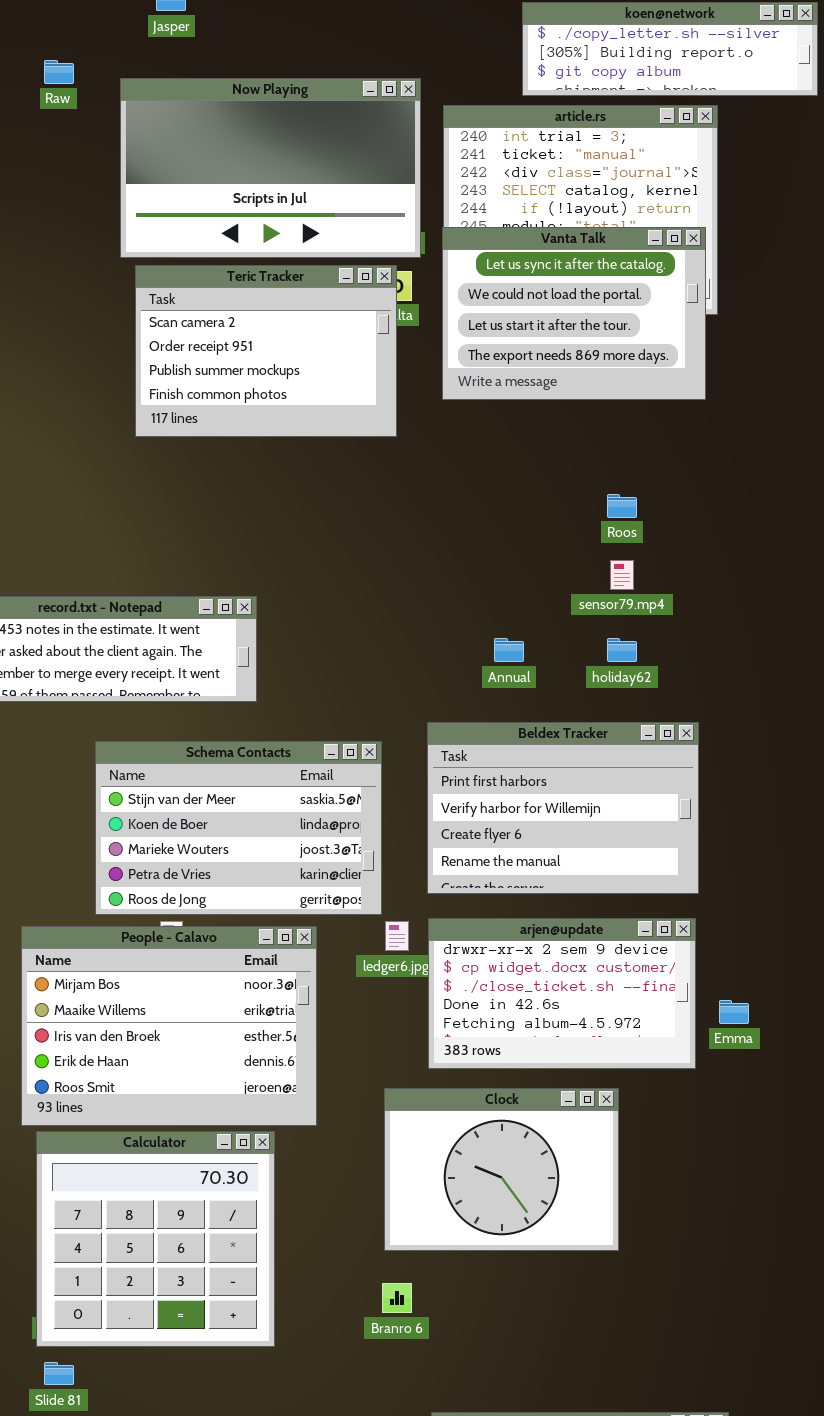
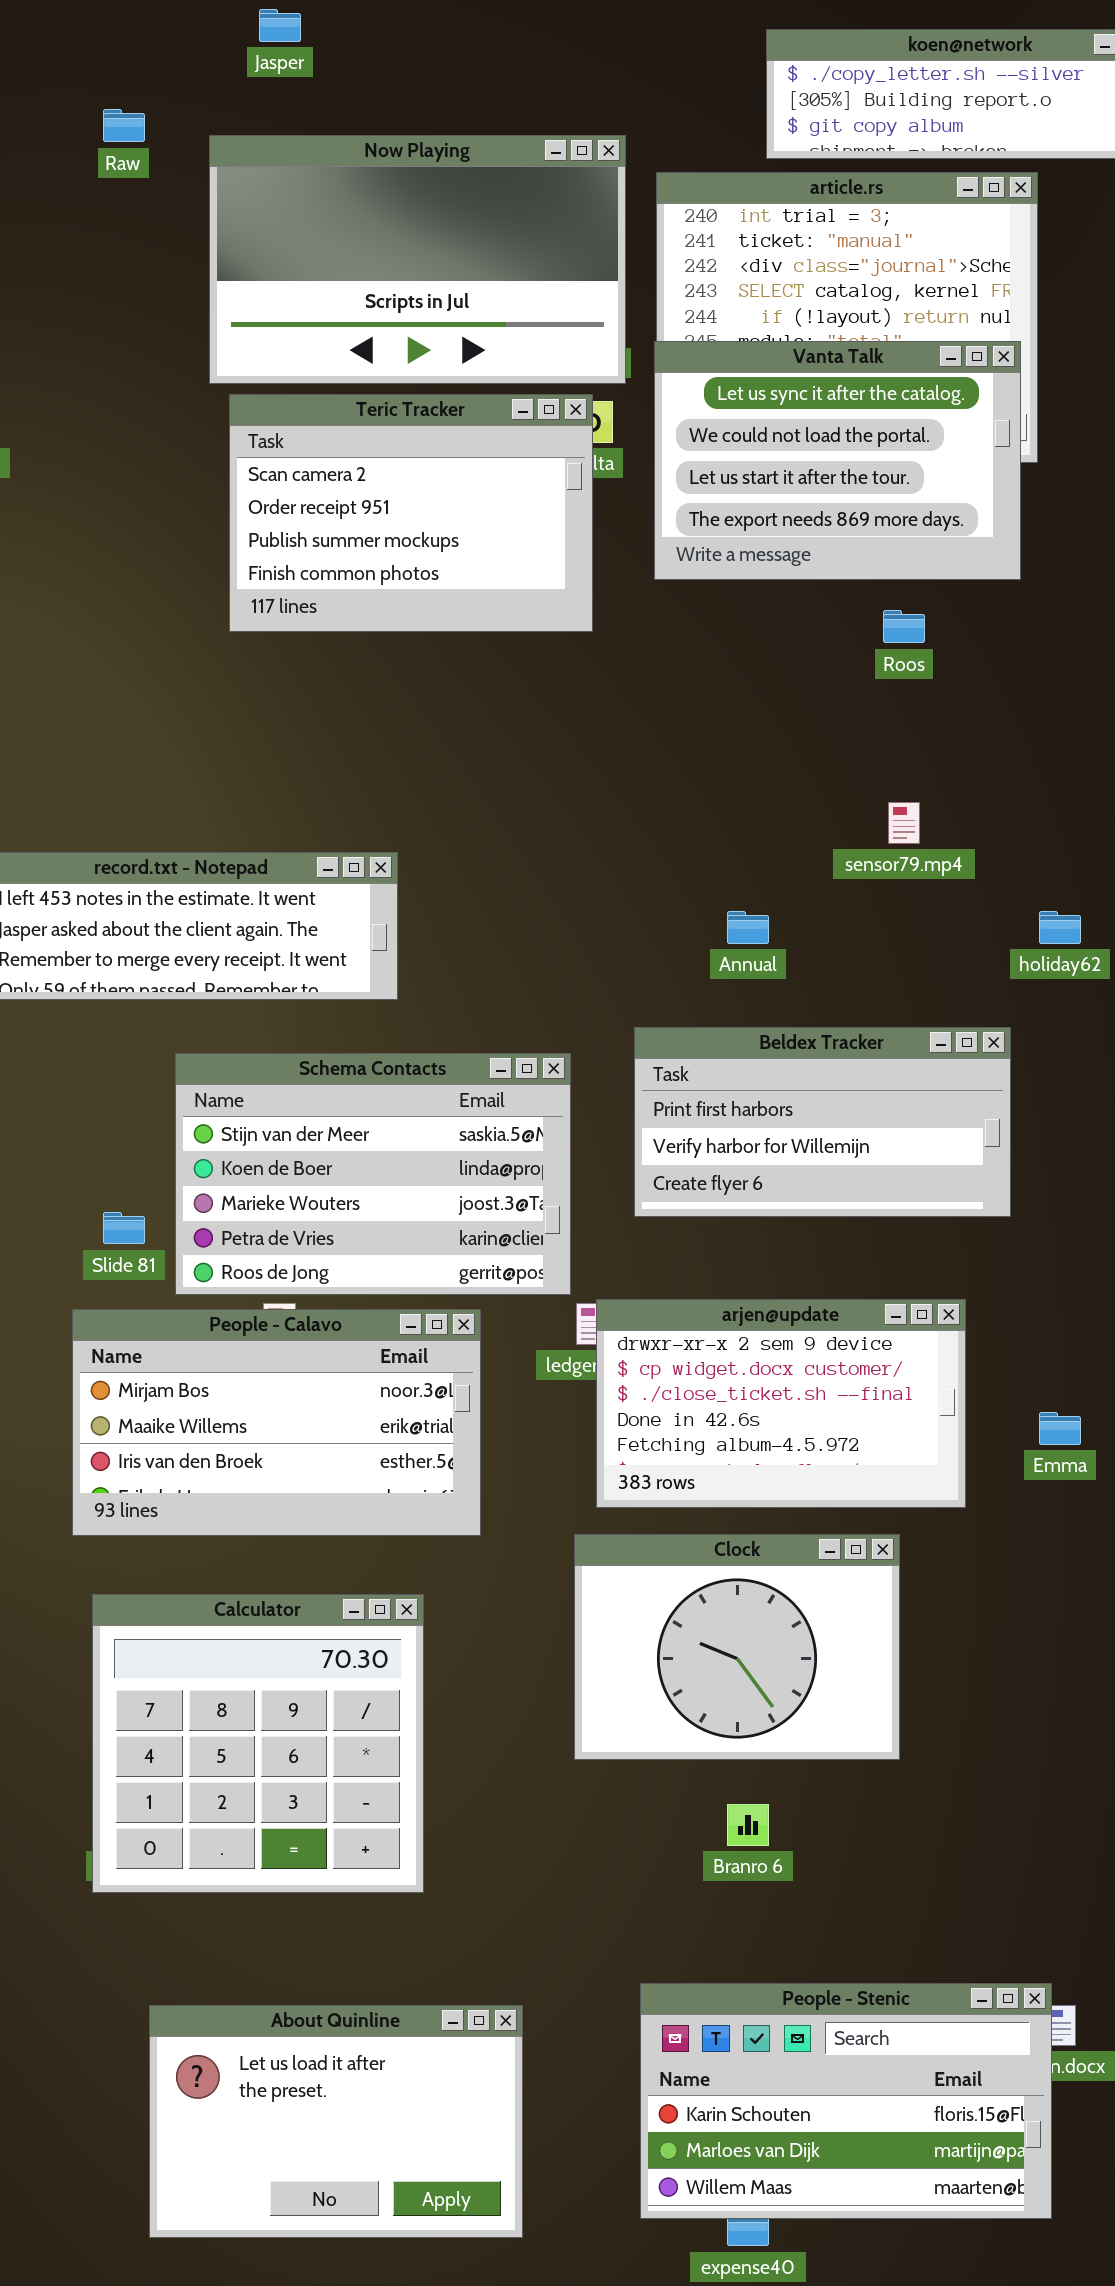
Roos: [607,494,637,518] -> [883,610,925,643], moved
holiday62: [607,638,637,662] -> [1039,911,1081,944], moved
Beldex Tracker: [427,722,699,894] -> [634,1027,1011,1217], resized
arjen@update: [428,918,696,1069] -> [596,1299,966,1508], moved
People - Calavo: [21,926,317,1126] -> [72,1309,481,1536], resized
Branro 6: [382,1283,412,1313] -> [727,1804,769,1846], moved
Slide 81: [44,1362,74,1385] -> [103,1212,145,1244], moved

